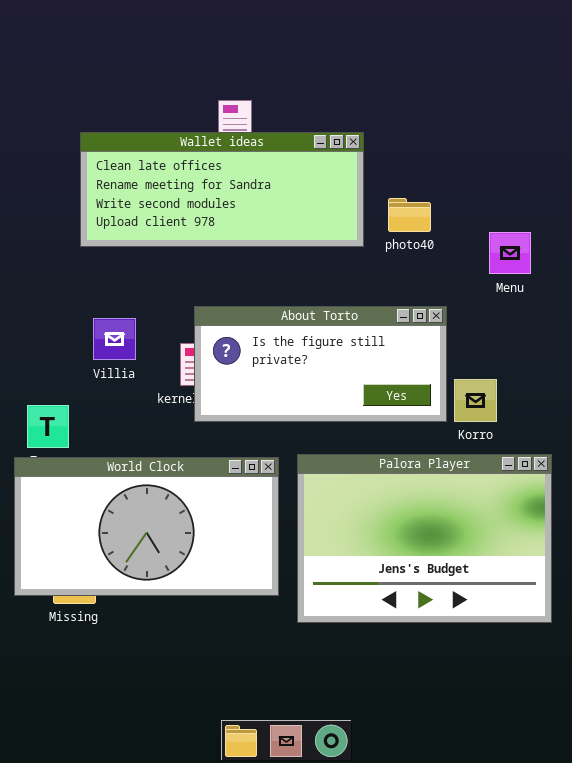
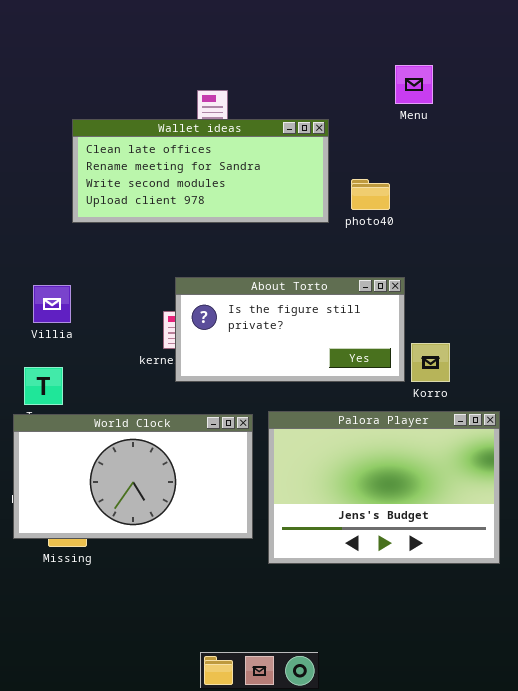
Menu: [489,232,531,274] -> [395,65,433,104], moved
Villia: [93,318,136,360] -> [33,285,71,323], moved

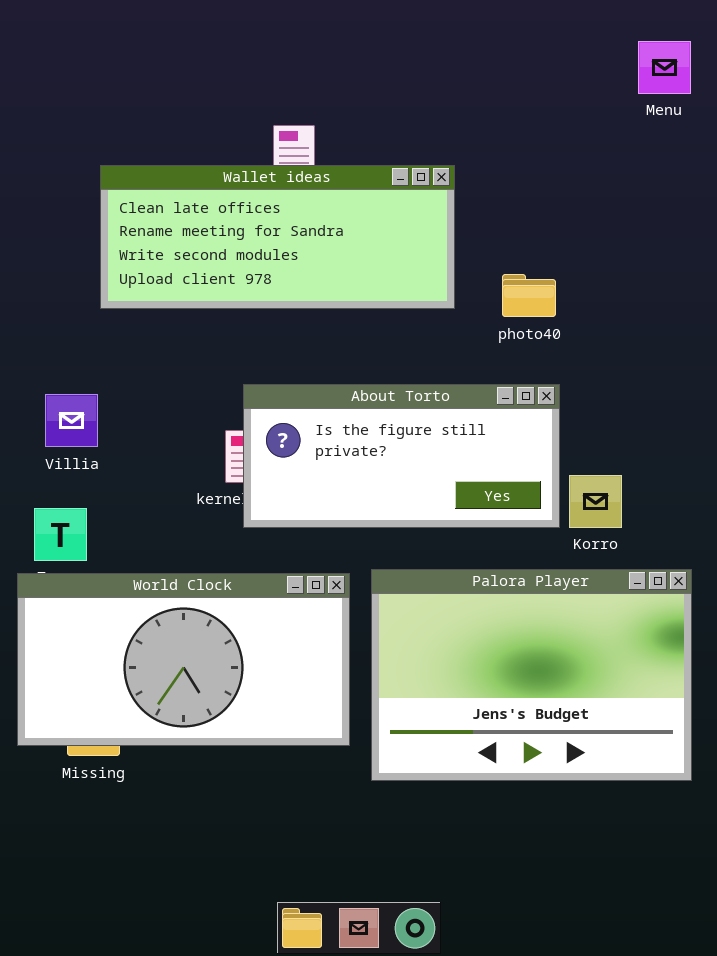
Menu: [395,65,433,104] -> [638,41,691,94], moved
photo40: [351,179,390,210] -> [502,274,556,317], moved

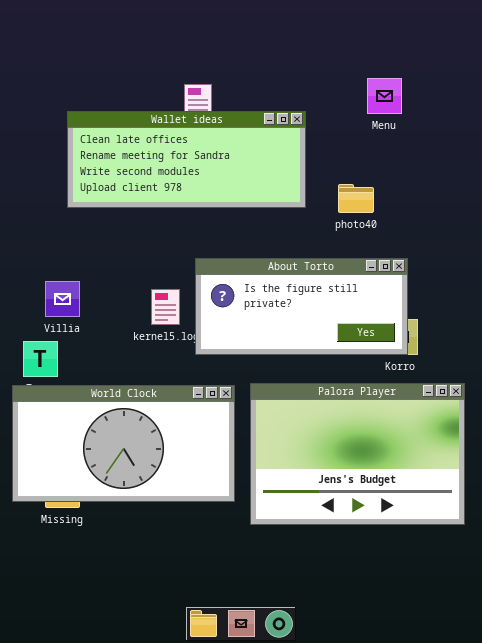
Menu: [638,41,691,94] -> [367,78,402,114], moved
About Torto: [243,384,560,528] -> [195,258,408,355], moved
Villia: [45,394,98,447] -> [45,281,80,317], moved

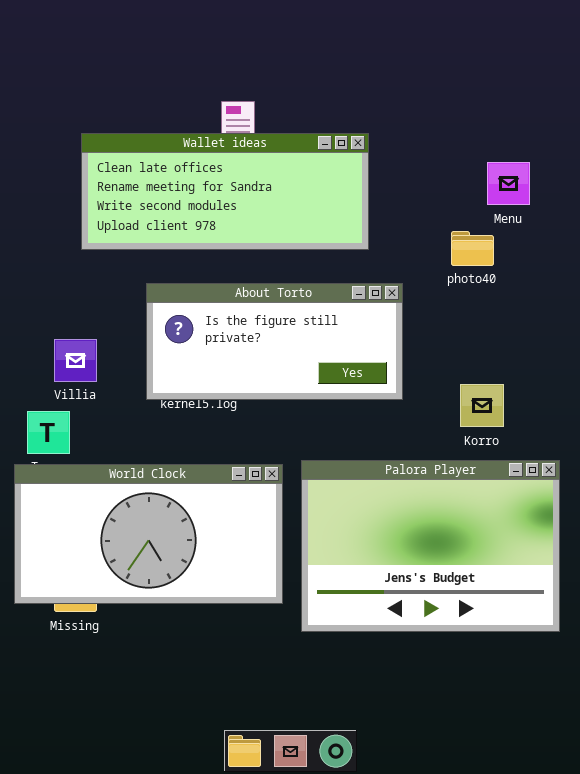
Menu: [367,78,402,114] -> [487,162,530,205], moved
photo40: [338,184,374,213] -> [451,231,494,266], moved
About Torto: [195,258,408,355] -> [146,283,403,400], moved

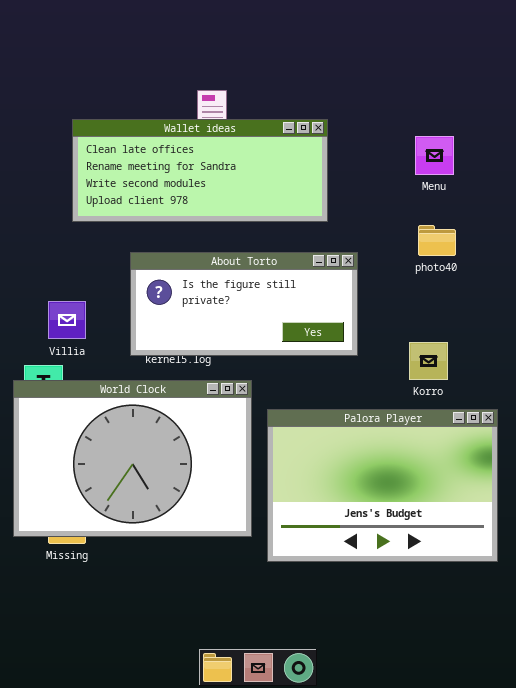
Menu: [487,162,530,205] -> [415,136,454,175], moved
photo40: [451,231,494,266] -> [418,225,456,256], moved
World Clock: [14,464,283,604] -> [13,380,252,537], resized

